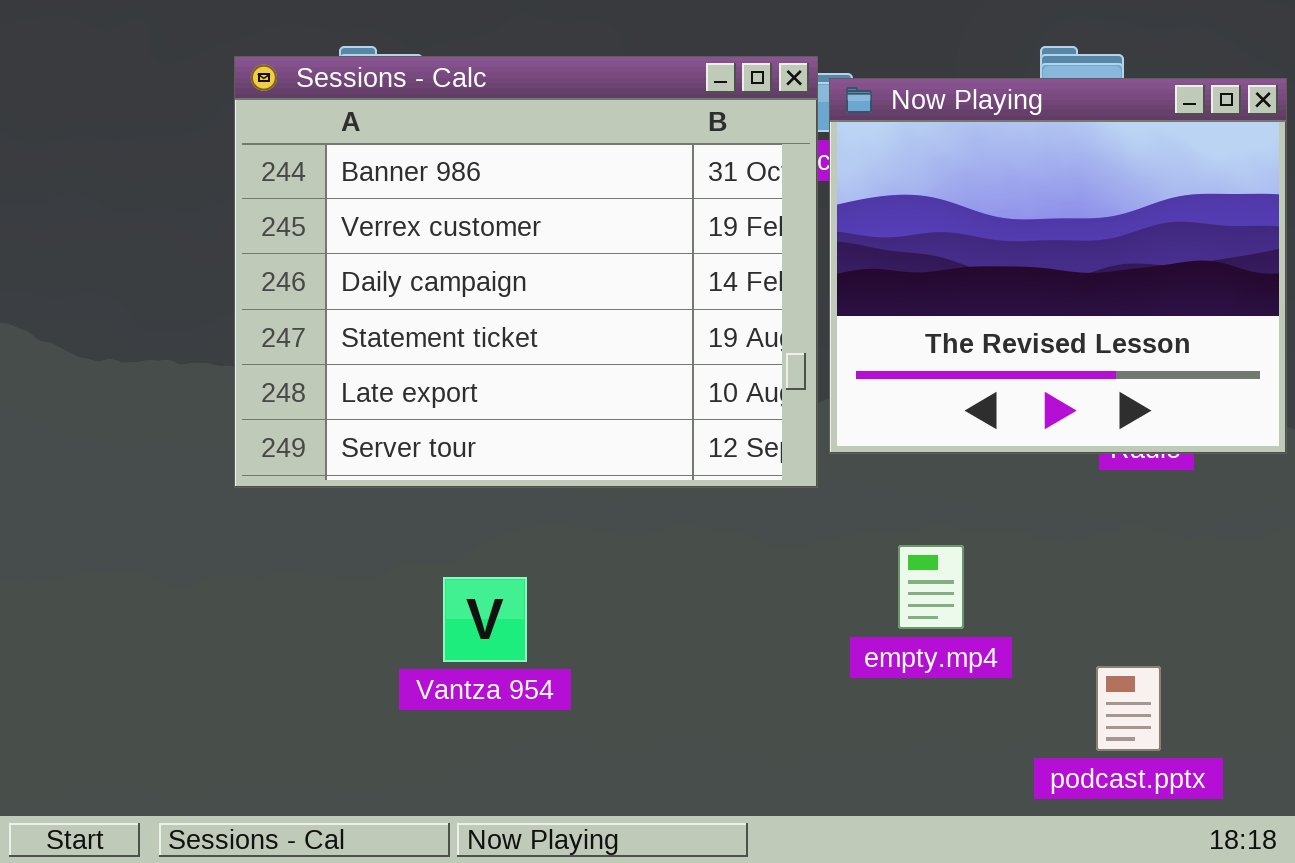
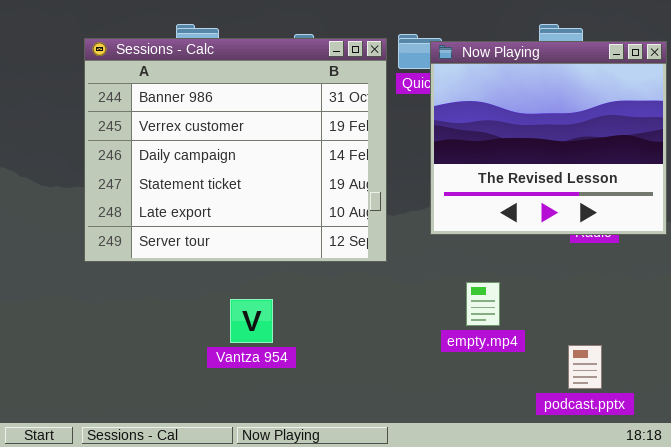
Sessions - Calc: [234,56,818,488] -> [84,38,387,262], moved

